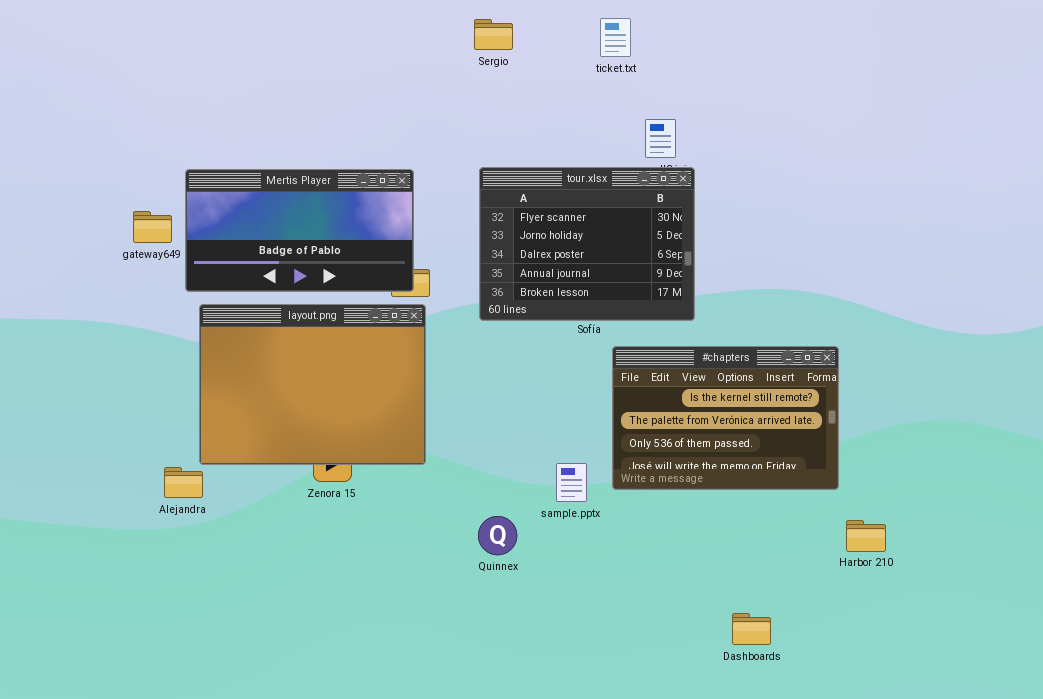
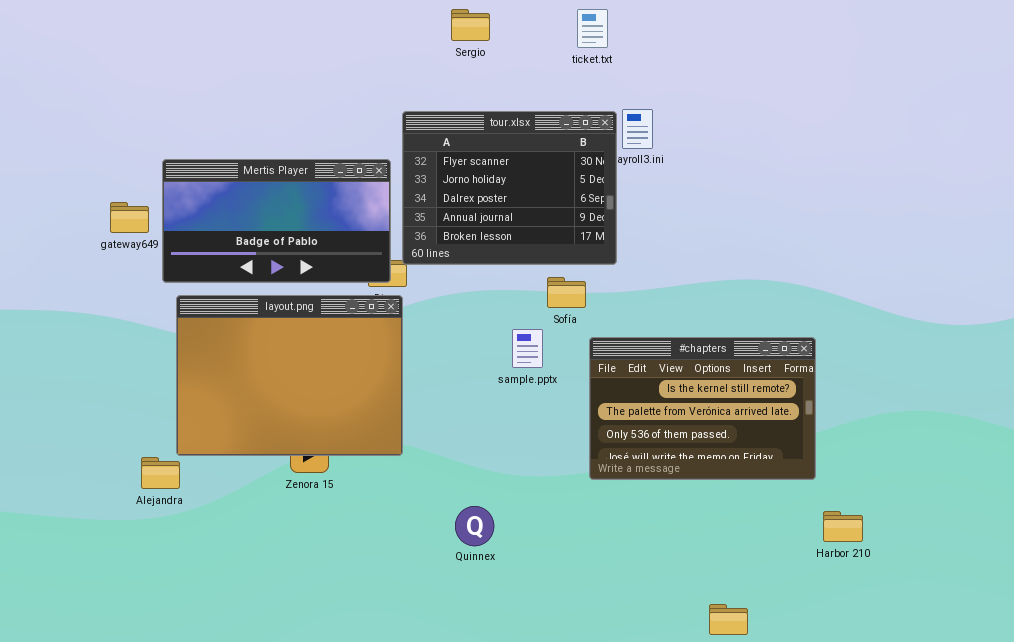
tour.xlsx: [479,167,695,321] -> [402,111,617,265], moved
sample.pptx: [556,463,587,502] -> [512,329,543,368], moved

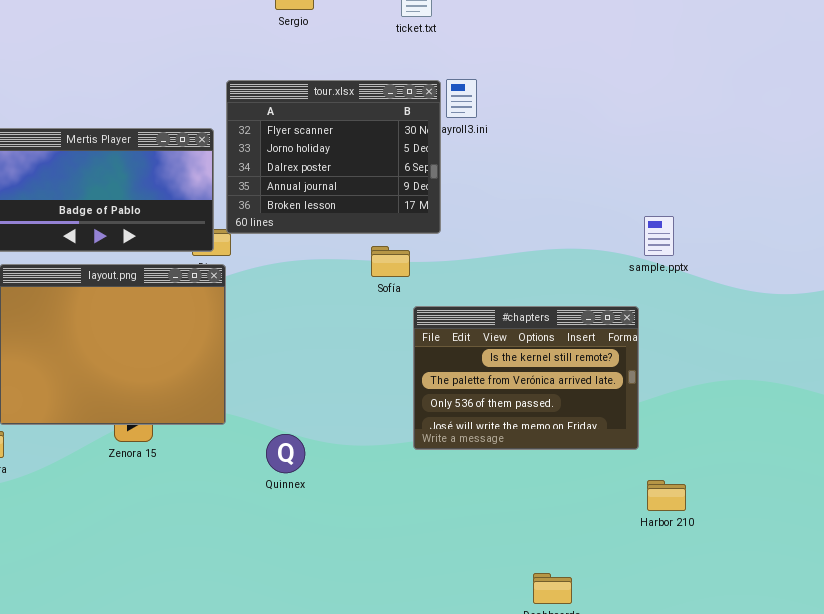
sample.pptx: [512,329,543,368] -> [644,216,674,256], moved
Quinnex: [455,506,494,546] -> [266,434,305,473], moved

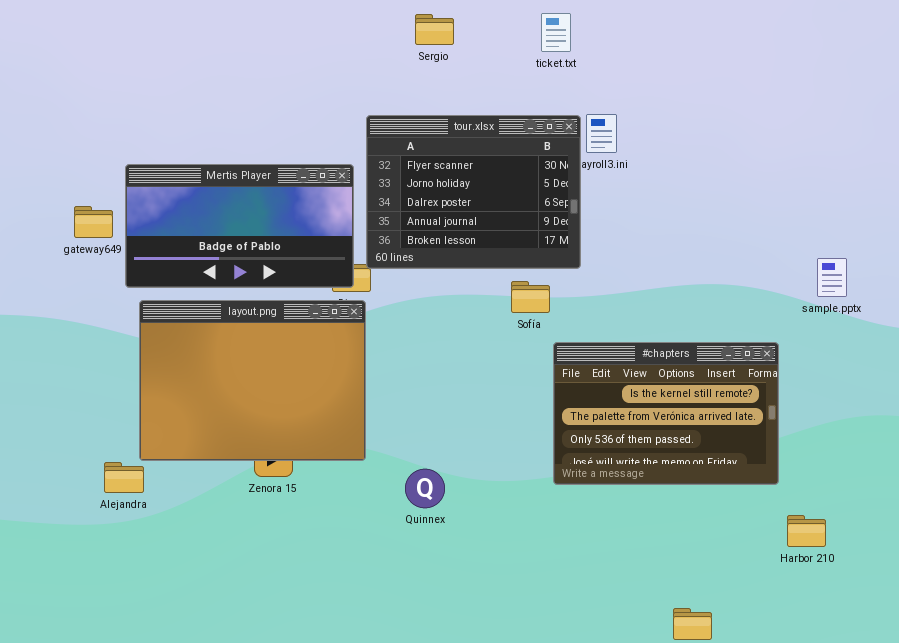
sample.pptx: [644,216,674,256] -> [817,258,847,297], moved

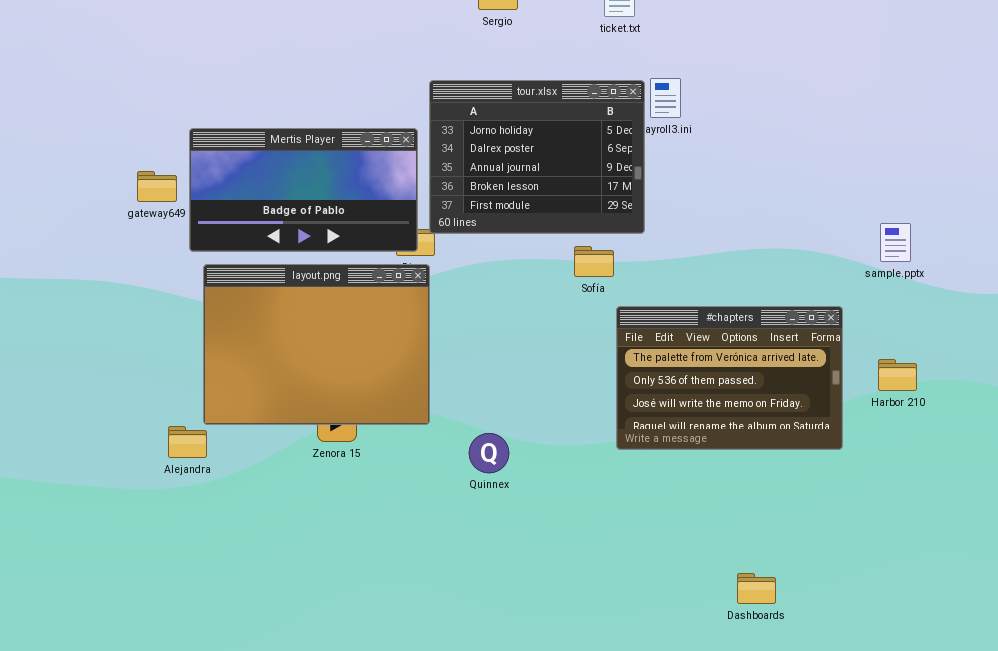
tour.xlsx: [366,115,581,269] -> [429,80,645,234], scrolled down 1 row
#chapters: [553,342,779,485] -> [616,306,843,450], scrolled down 1 row
Harbor 210: [787,515,826,547] -> [878,359,917,391], moved

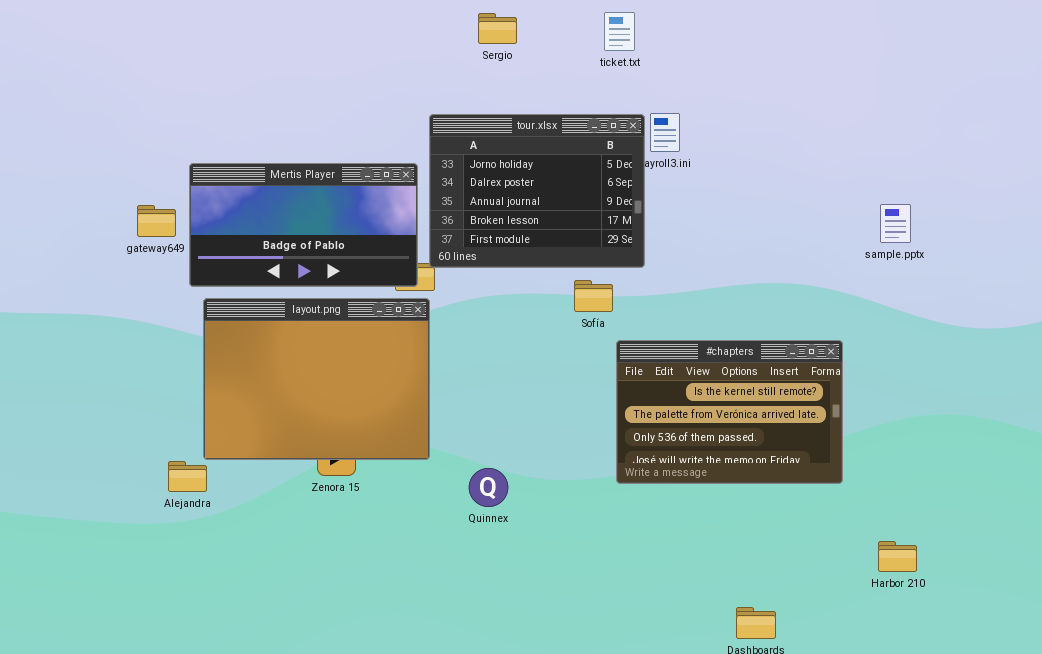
sample.pptx: [880,223,911,262] -> [880,204,911,243], moved
#chapters: [616,306,843,450] -> [616,340,843,484], scrolled up 1 row
Harbor 210: [878,359,917,391] -> [878,541,917,572], moved

